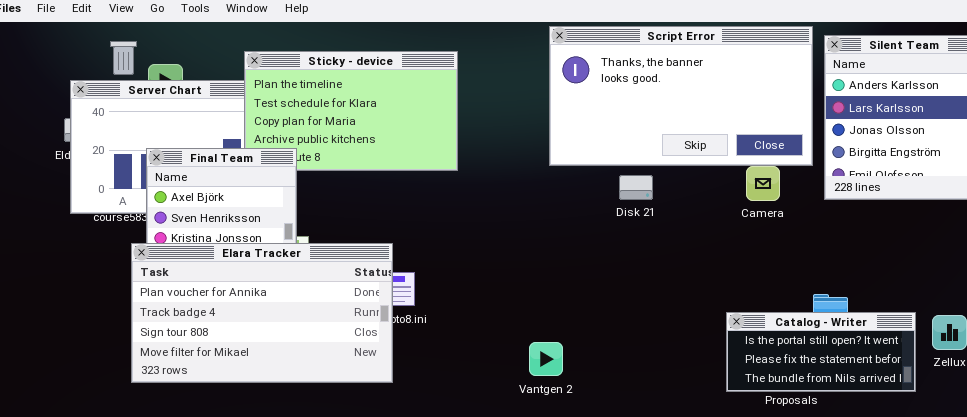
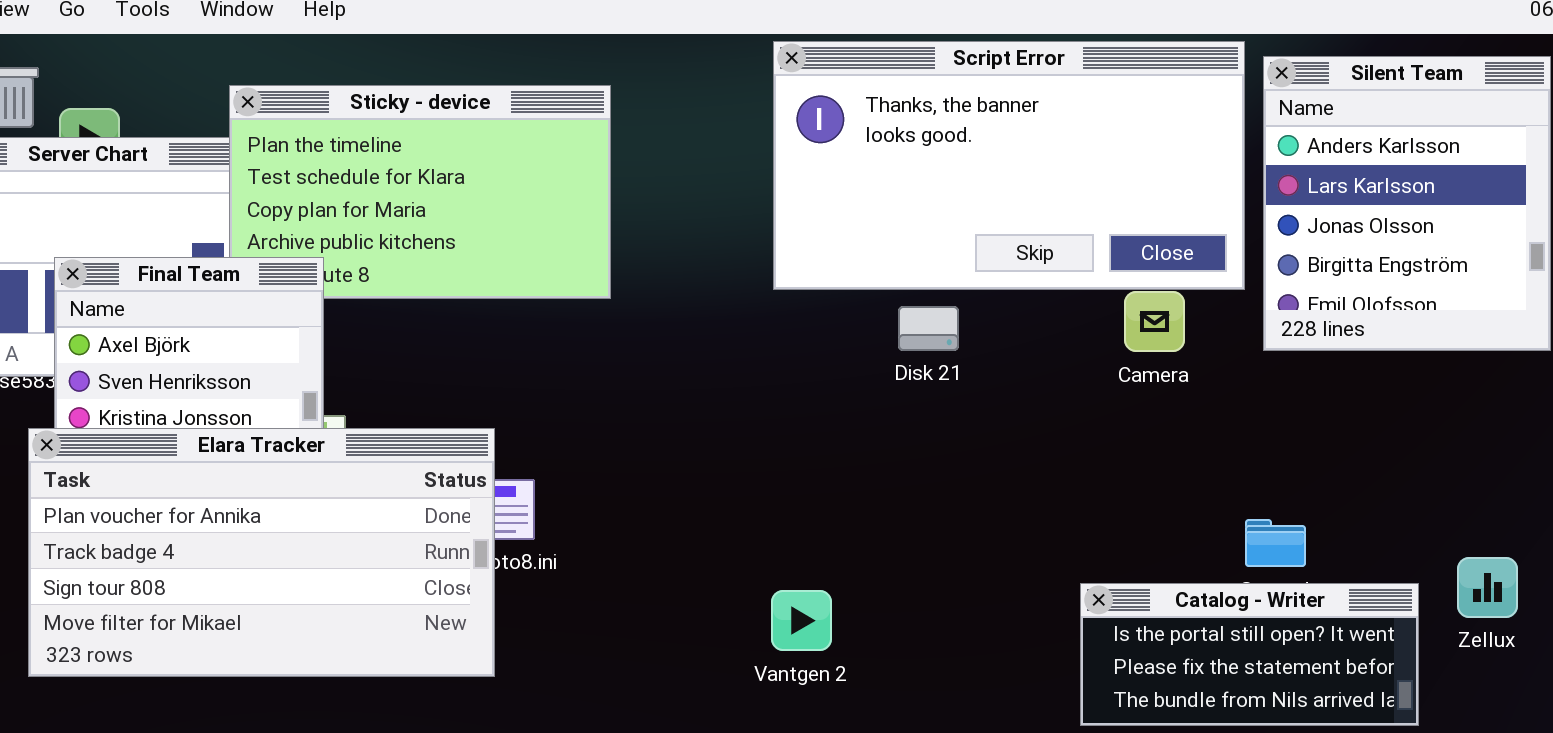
Catalog - Writer: [726,312,916,392] -> [1080,583,1419,726], moved
Vantgen 2: [529,342,563,376] -> [771,590,832,651], moved

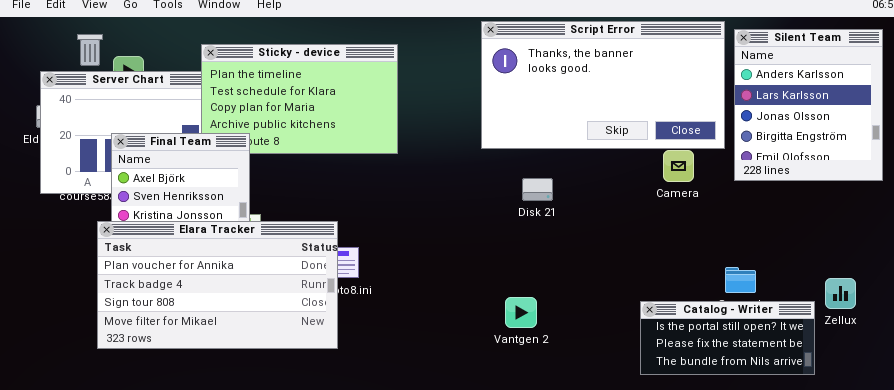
Disk 21: [898,306,959,351] -> [522,178,553,201], moved
Zellux: [1457,557,1518,618] -> [825,278,856,309], moved
Vantgen 2: [771,590,832,651] -> [505,297,537,328], moved

